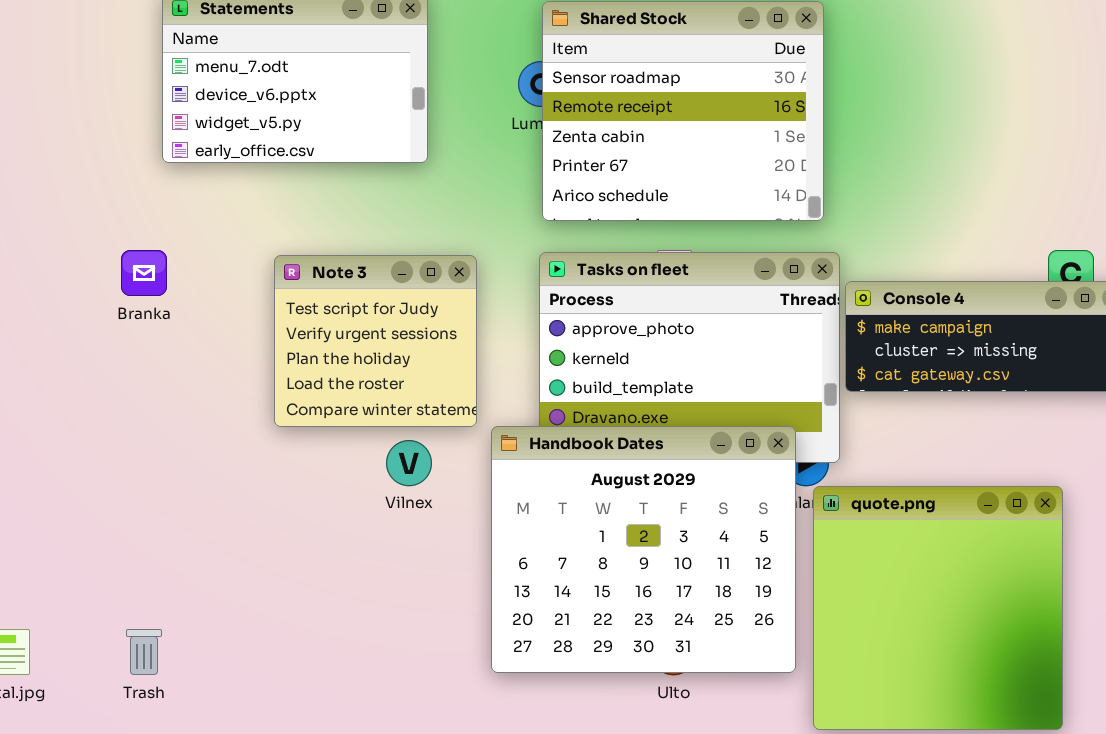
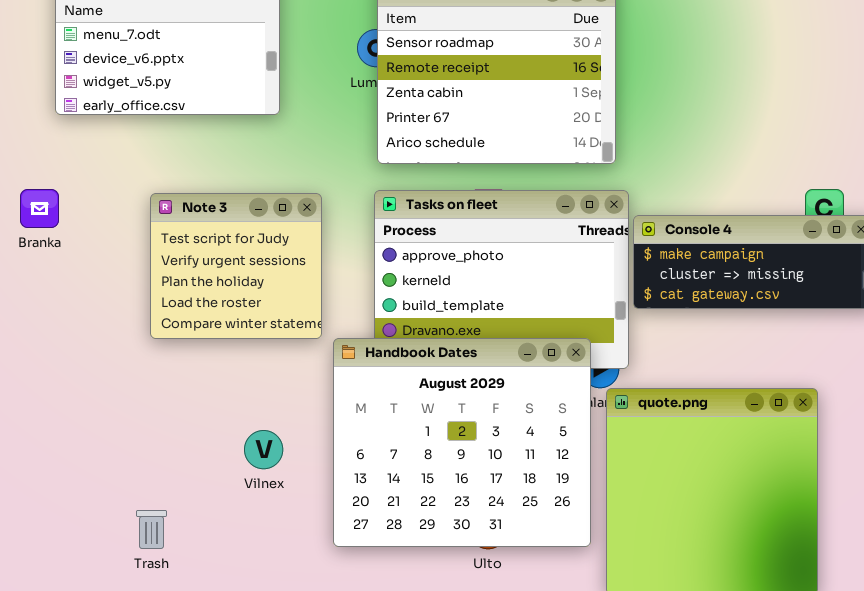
Vilnex: [386,440,432,486] -> [244,430,283,469], moved
Trash: [126,629,162,675] -> [136,510,167,549], moved

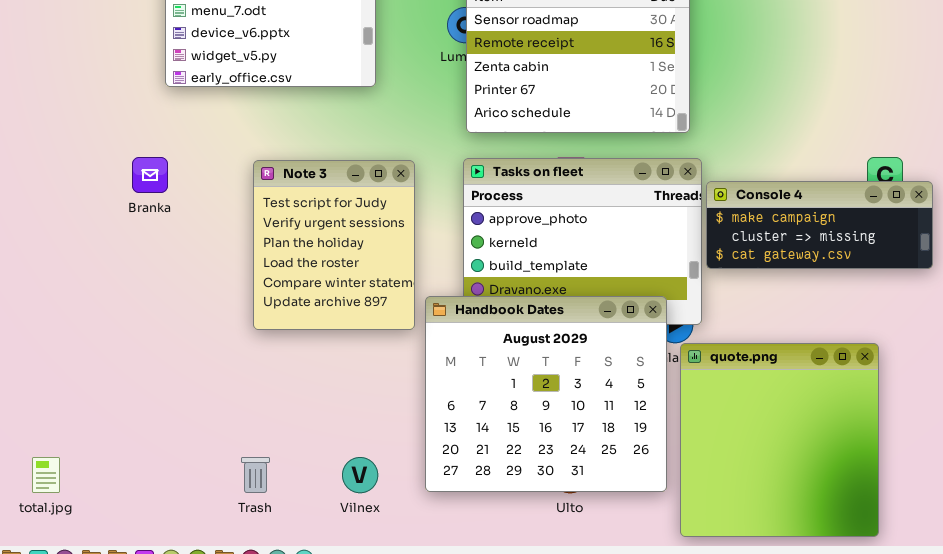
Note 3: [150,193,322,339] -> [253,160,415,330], resized
Vilnex: [244,430,283,469] -> [342,457,378,493], moved

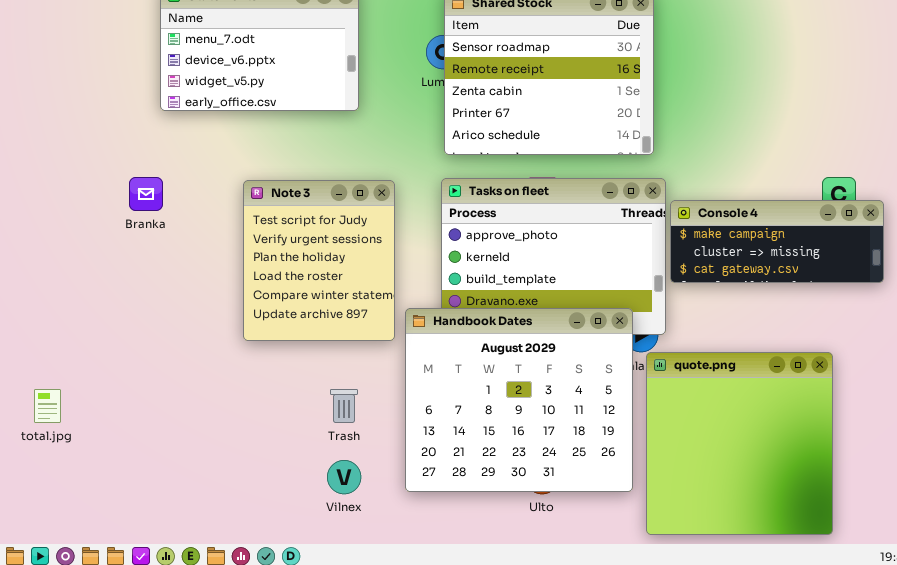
total.jpg: [32,457,60,493] -> [34,389,61,423], moved
Trash: [241,457,270,493] -> [330,389,358,423], moved

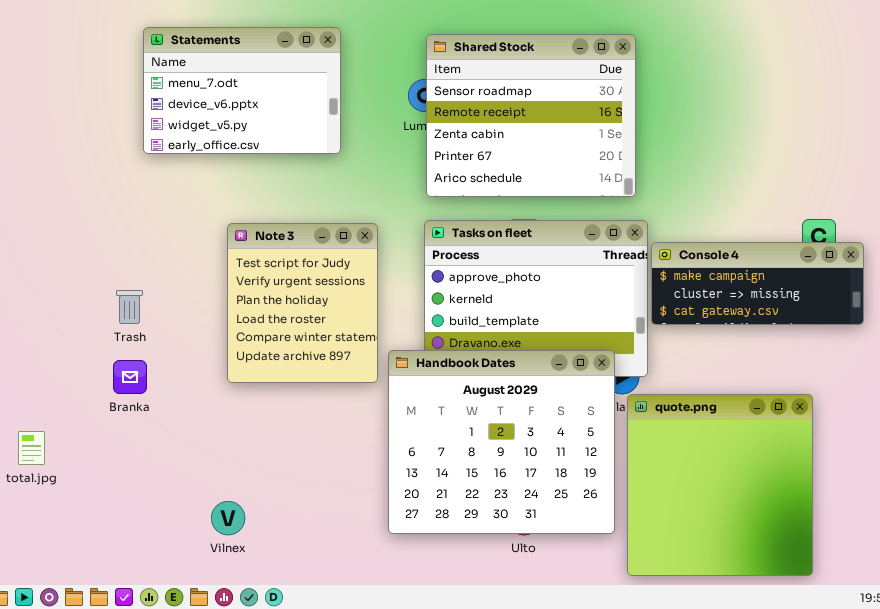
Branka: [129,177,163,211] -> [113,360,147,394], moved
Trash: [330,389,358,423] -> [116,290,143,324], moved
Vilnex: [327,460,361,494] -> [211,501,245,535], moved

